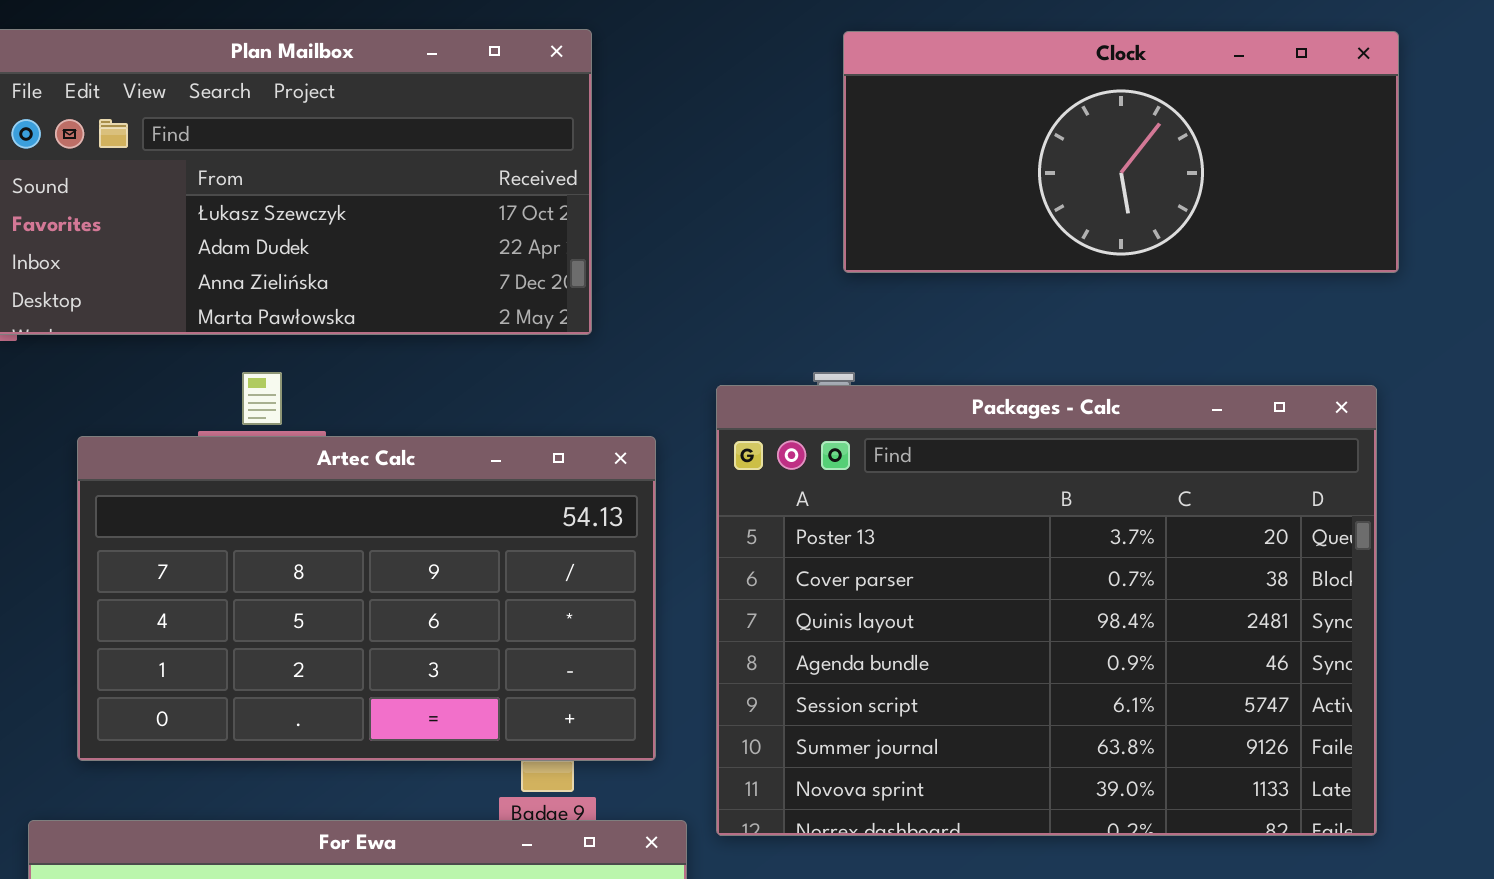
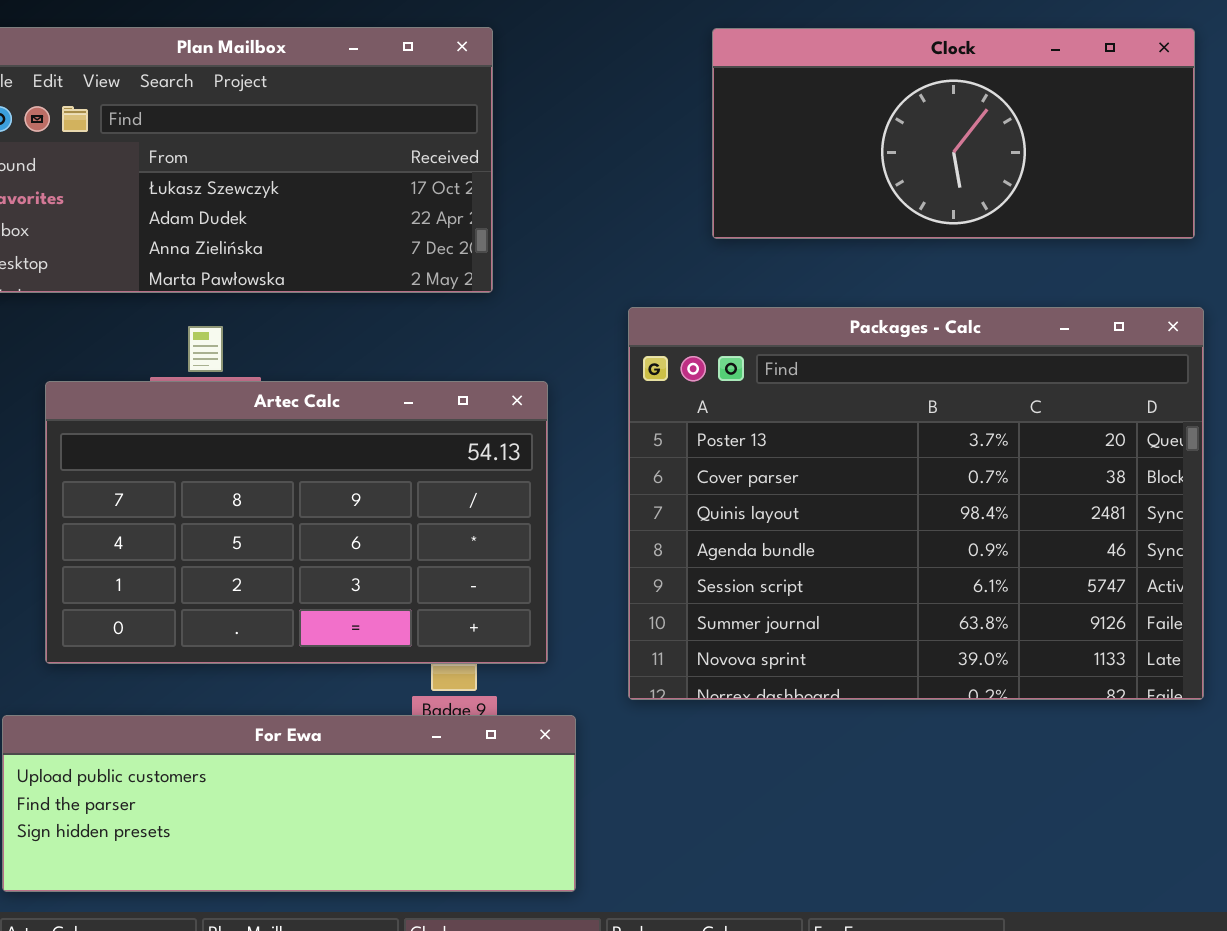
Packages - Calc: [716,385,1377,836] -> [628,307,1204,700], moved

